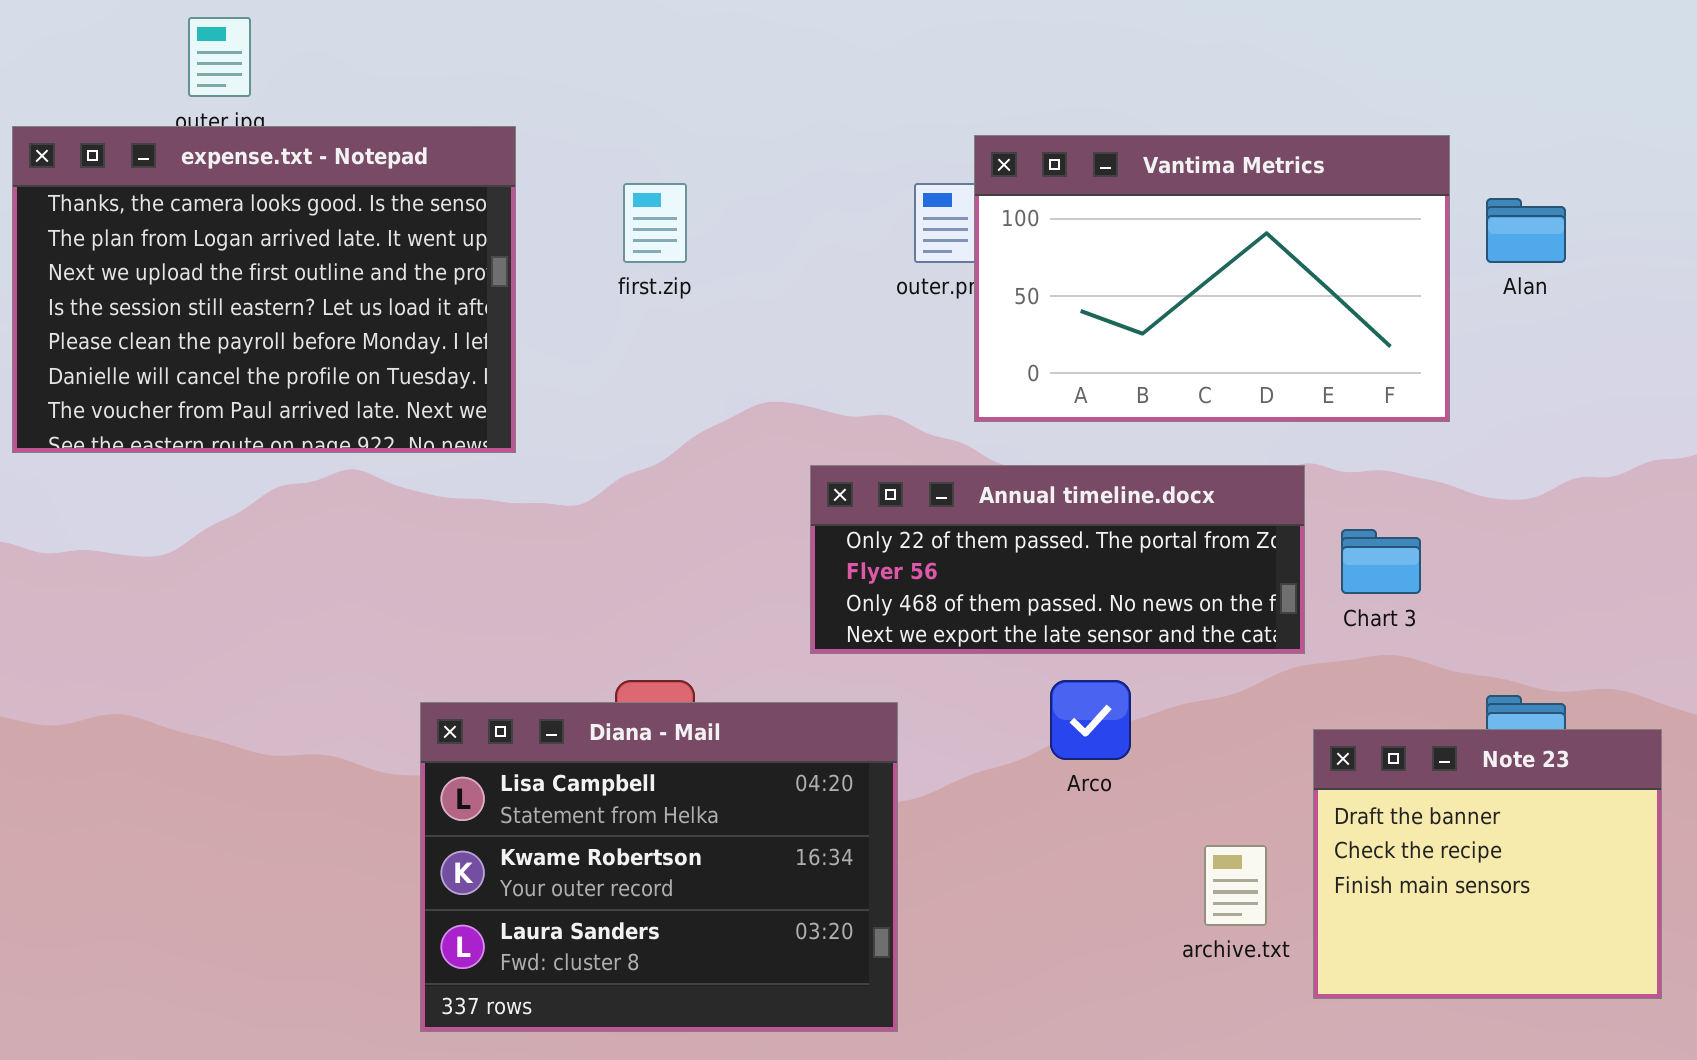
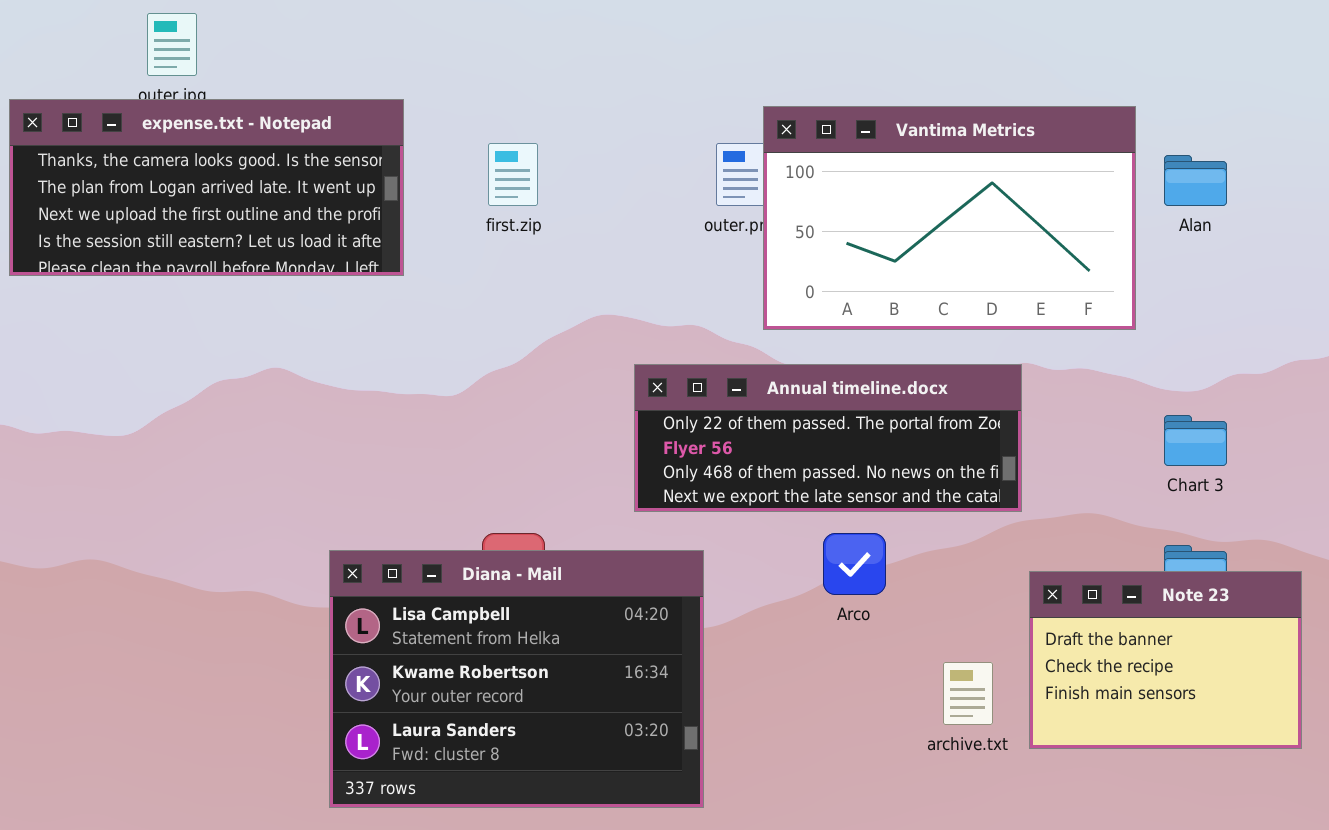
expense.txt - Notepad: [12,126,516,453] -> [9,99,404,276], resized
Chart 3: [1341,529,1421,594] -> [1164,415,1227,466], moved
Note 23: [1313,729,1662,999] -> [1029,571,1302,749], resized

